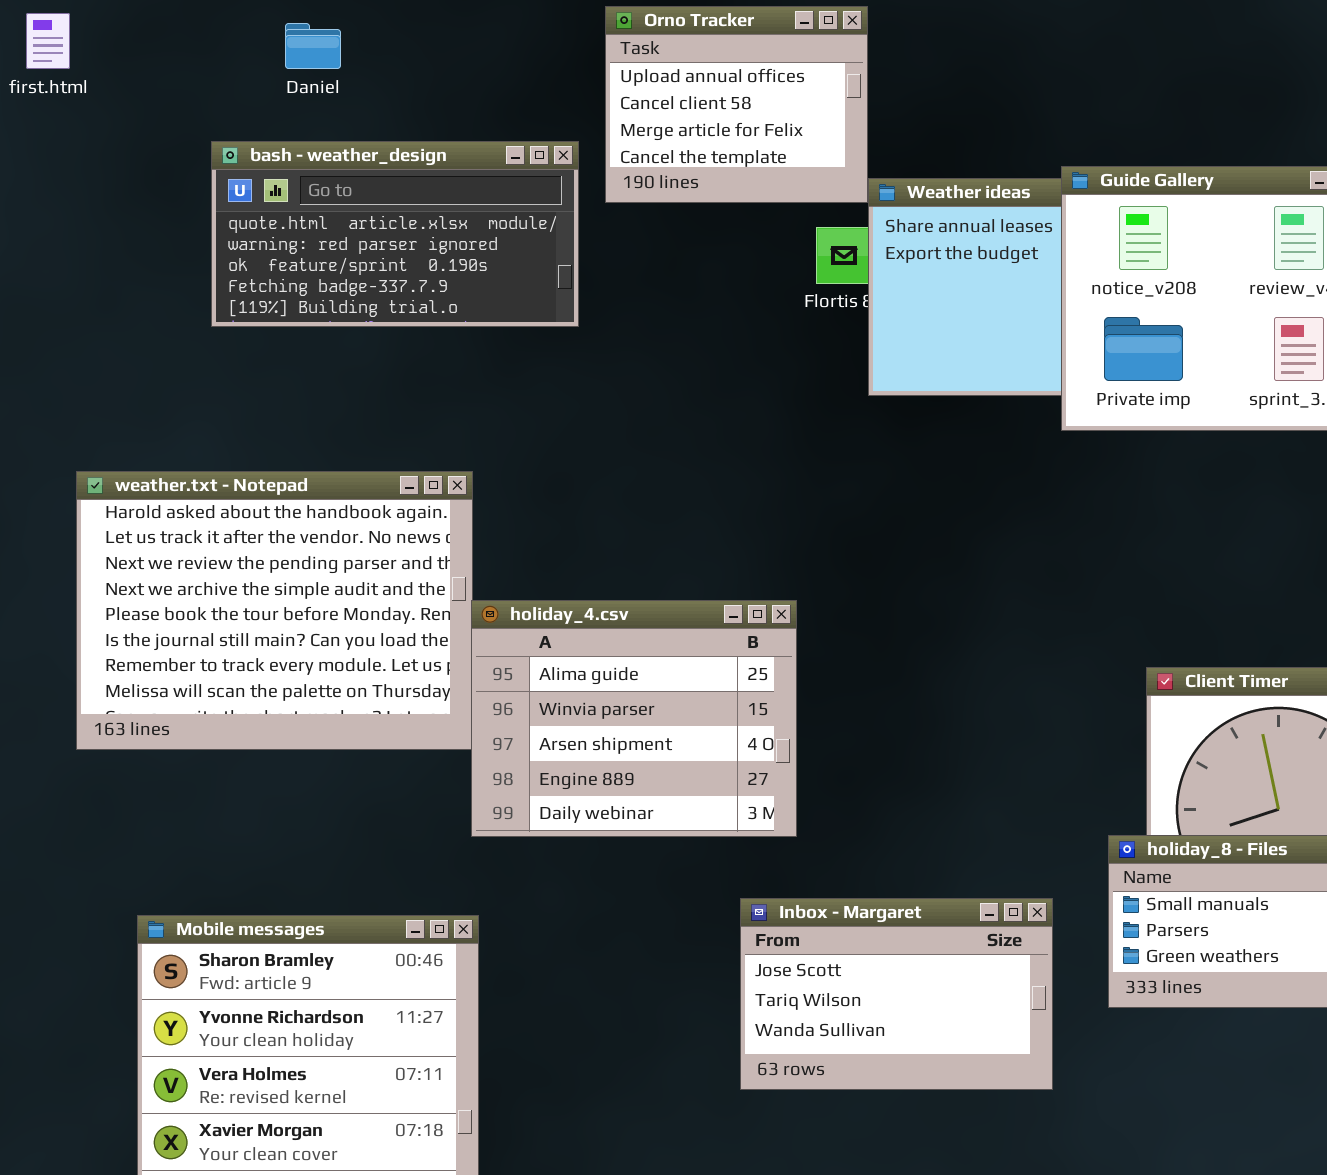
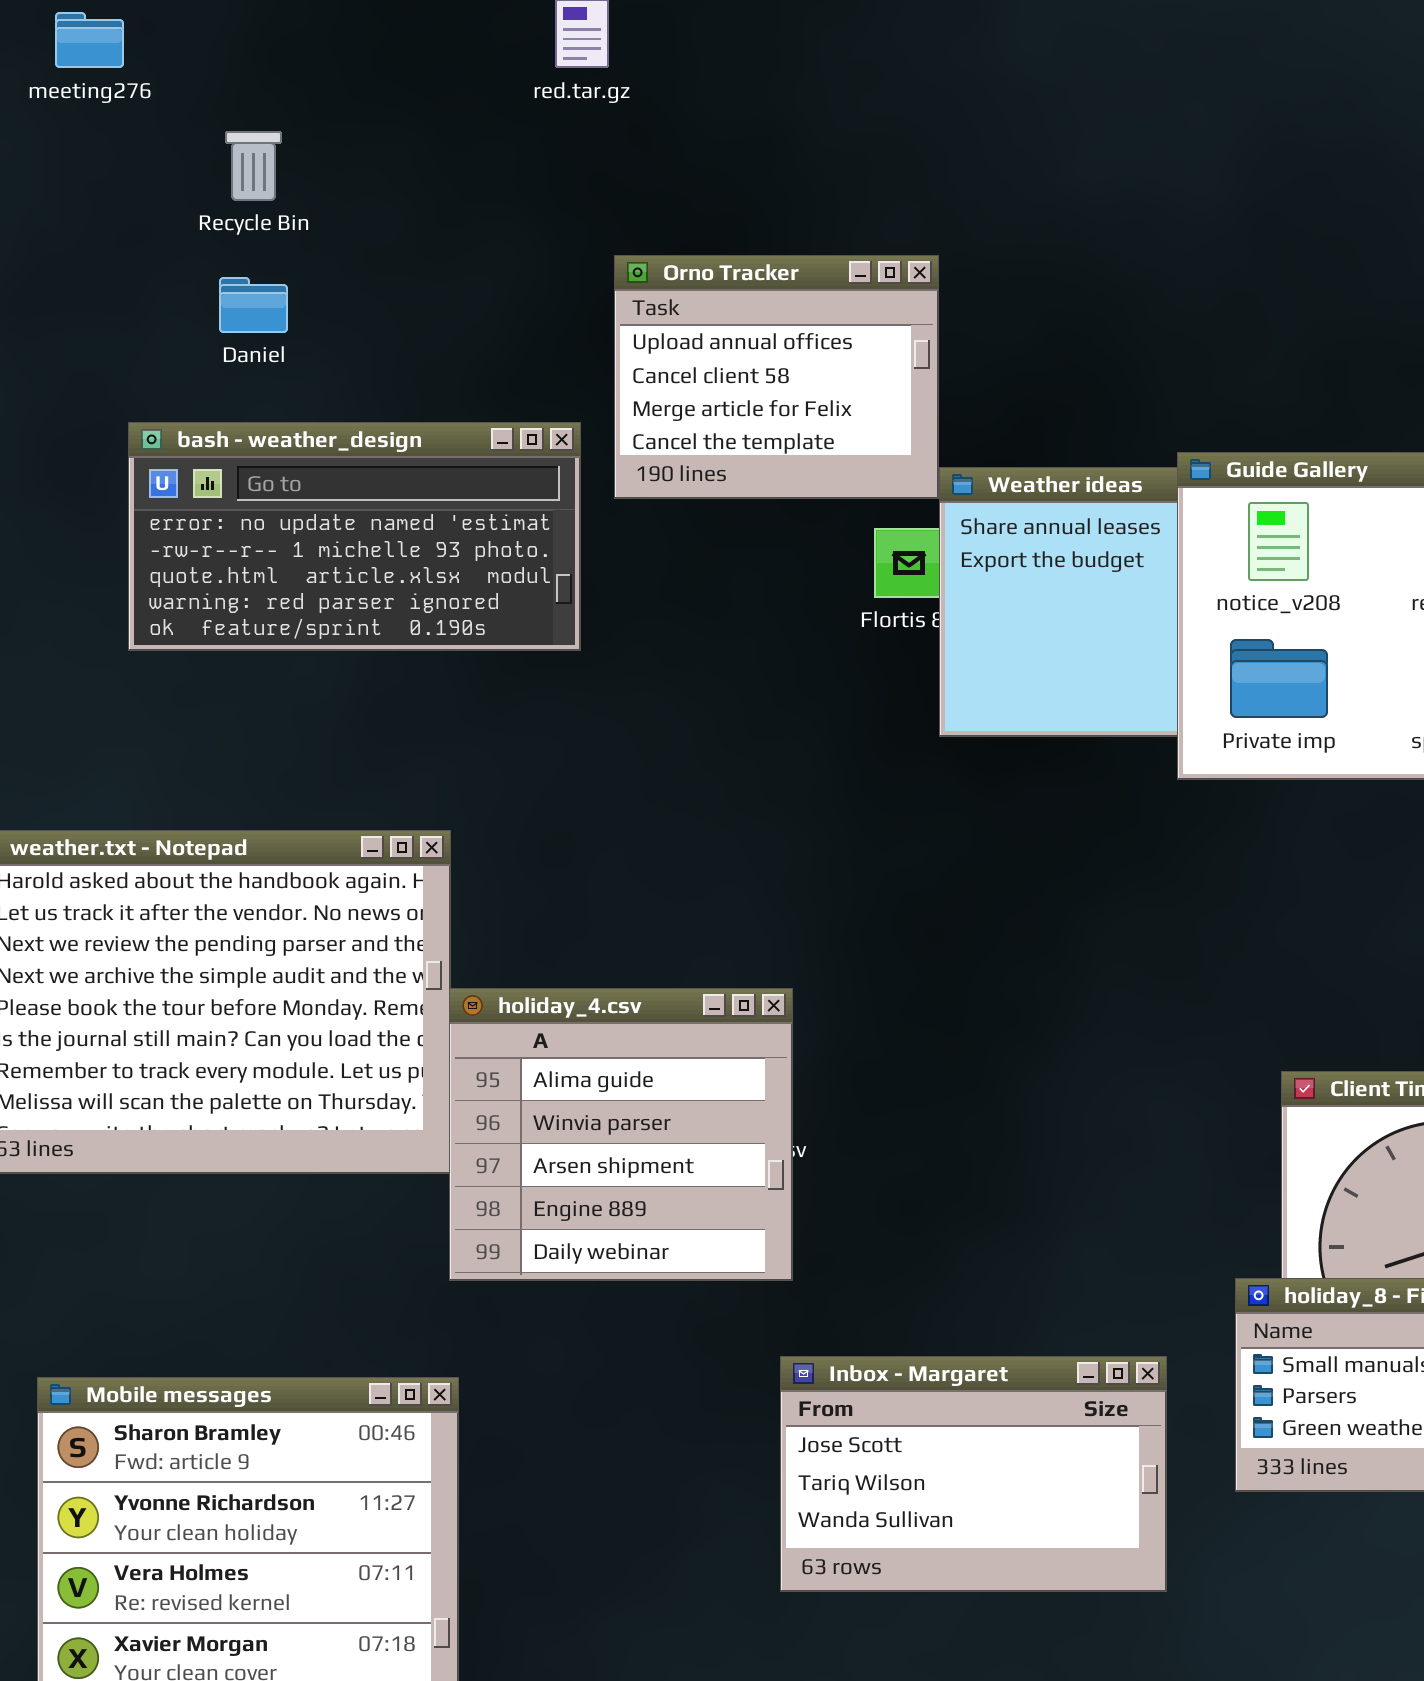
bash - weather_design: [211,141,579,327] -> [128,422,581,651], scrolled up 2 rows
holiday_4.csv: [471,600,797,837] -> [449,988,793,1281], resized

